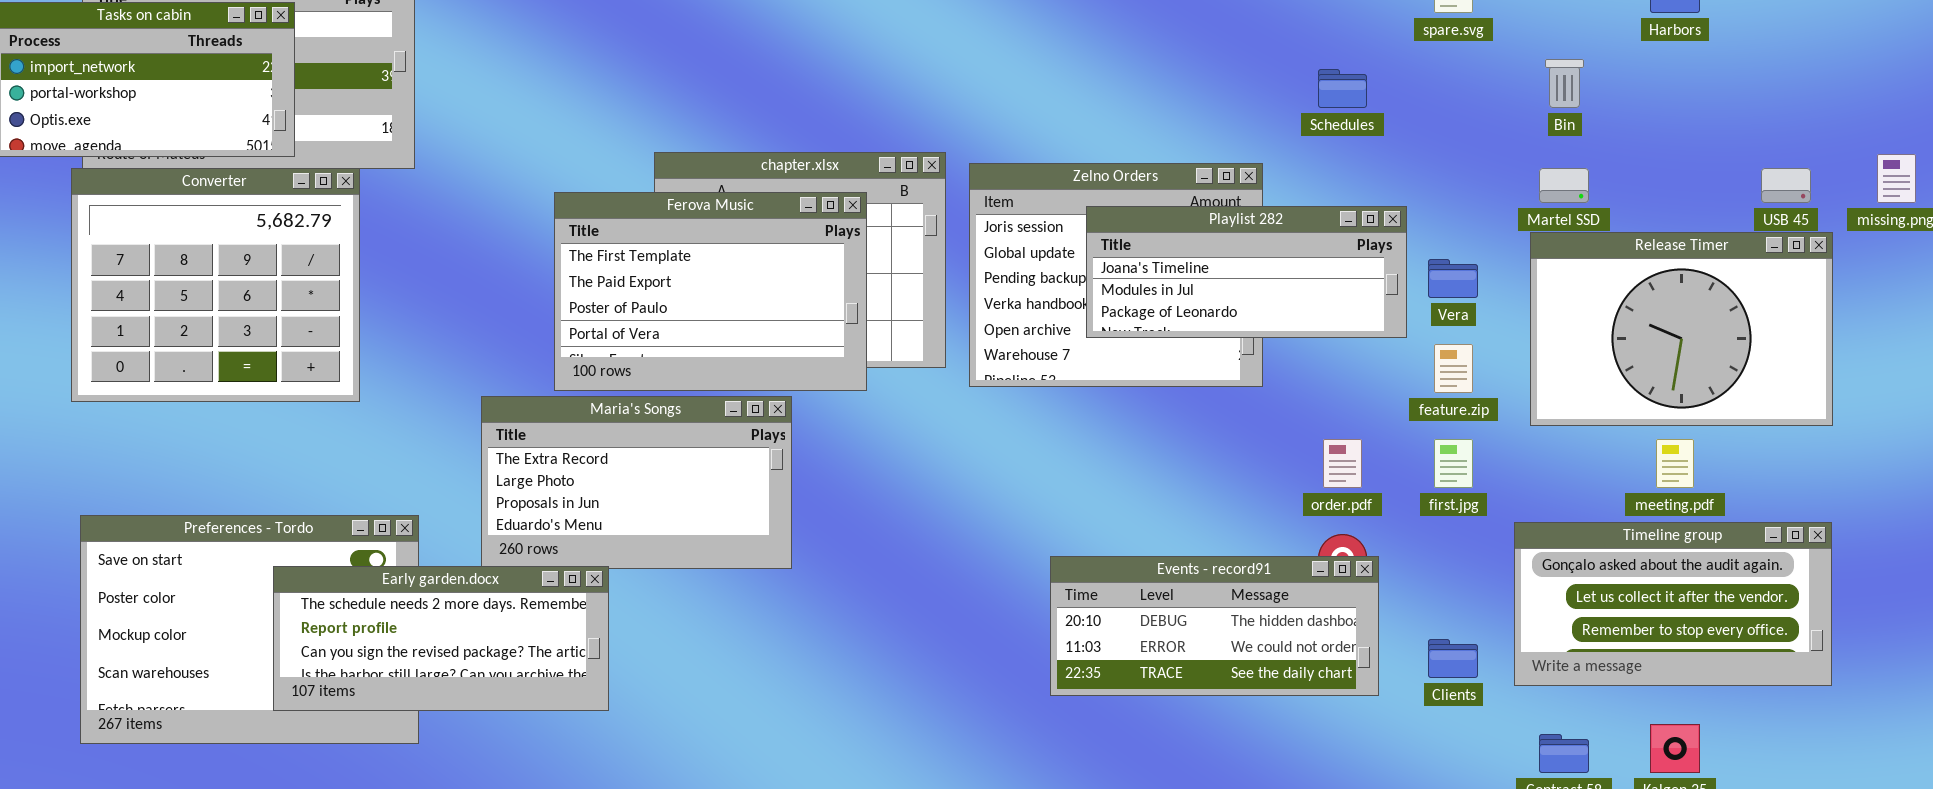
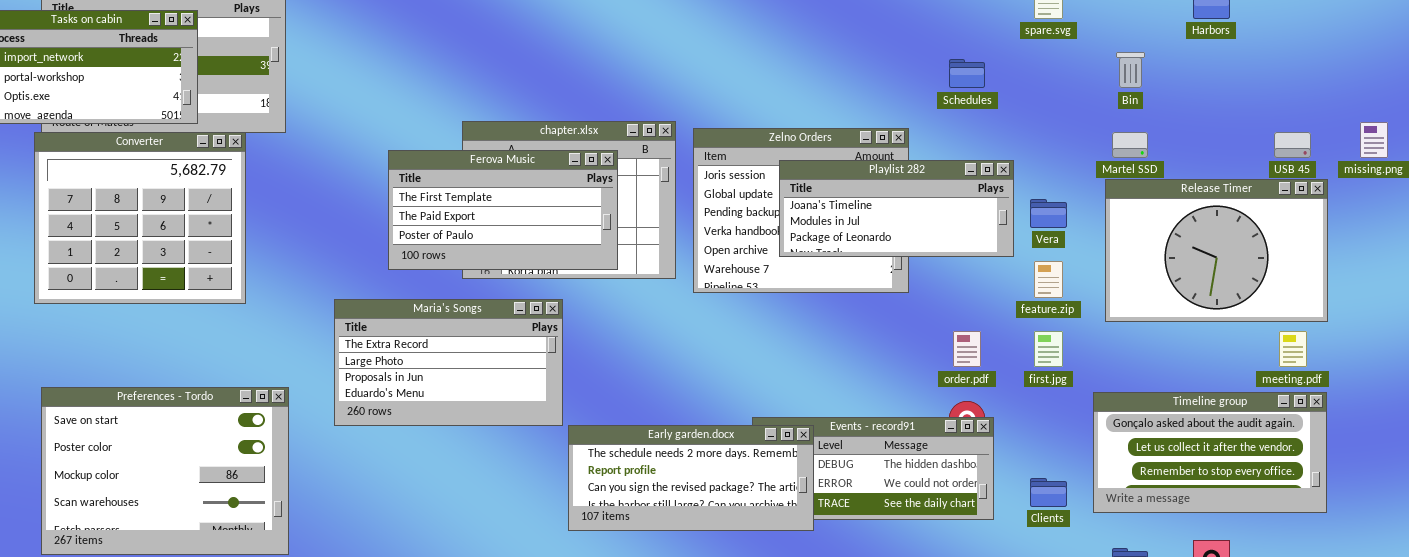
Ferova Music: [554,192,867,391] -> [388,150,618,270], resized
meeting.pdf: [1656,439,1694,488] -> [1279,331,1307,367], moved
Early garden.docx: [273,566,609,711] -> [568,425,814,531], moved

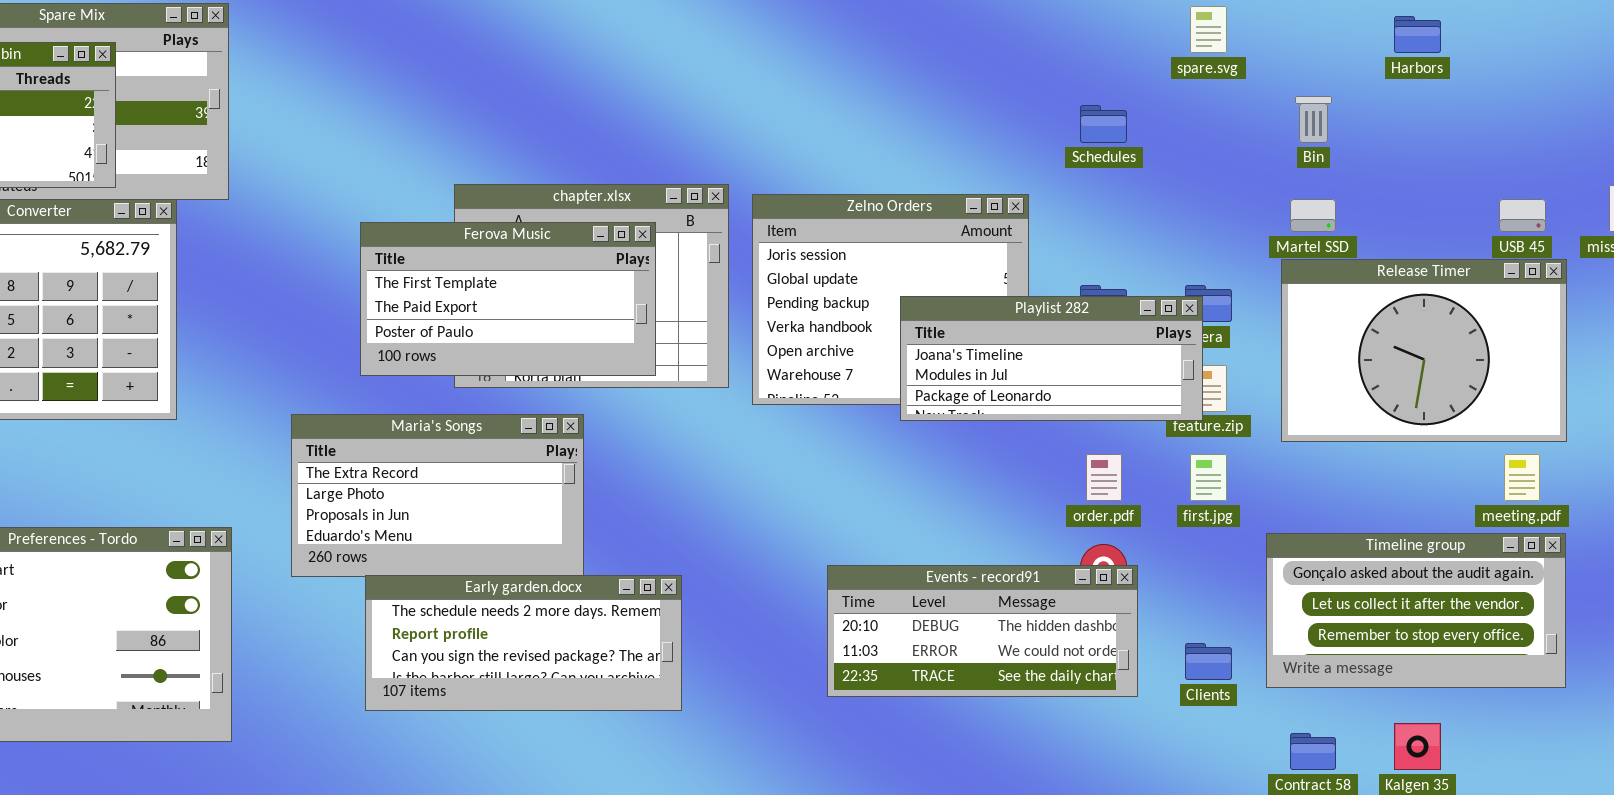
Playlist 282: [779,160,1014,257] -> [900,296,1203,421], moved
Early garden.docx: [568,425,814,531] -> [365,575,682,711], moved

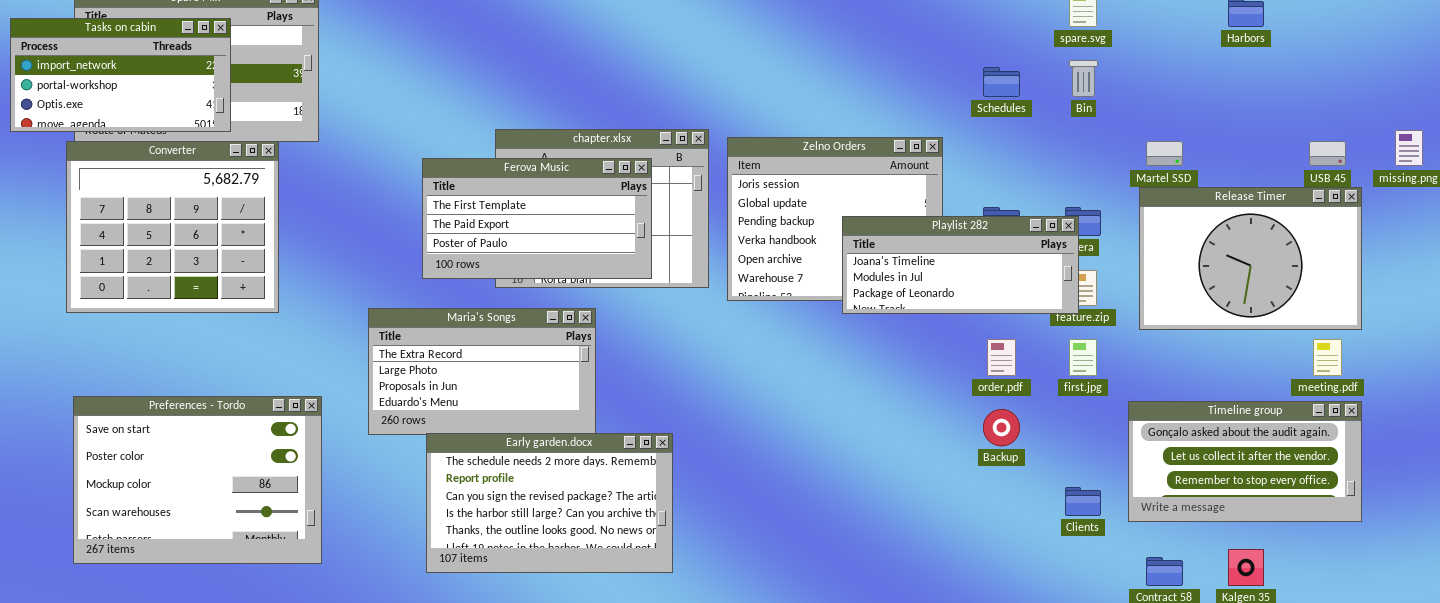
Bin: [1295,96,1332,143] -> [1069,60,1098,97], moved
Events - record91: [827,565,1138,697] -> none, closed
Early garden.docx: [365,575,682,711] -> [426,433,673,573], resized

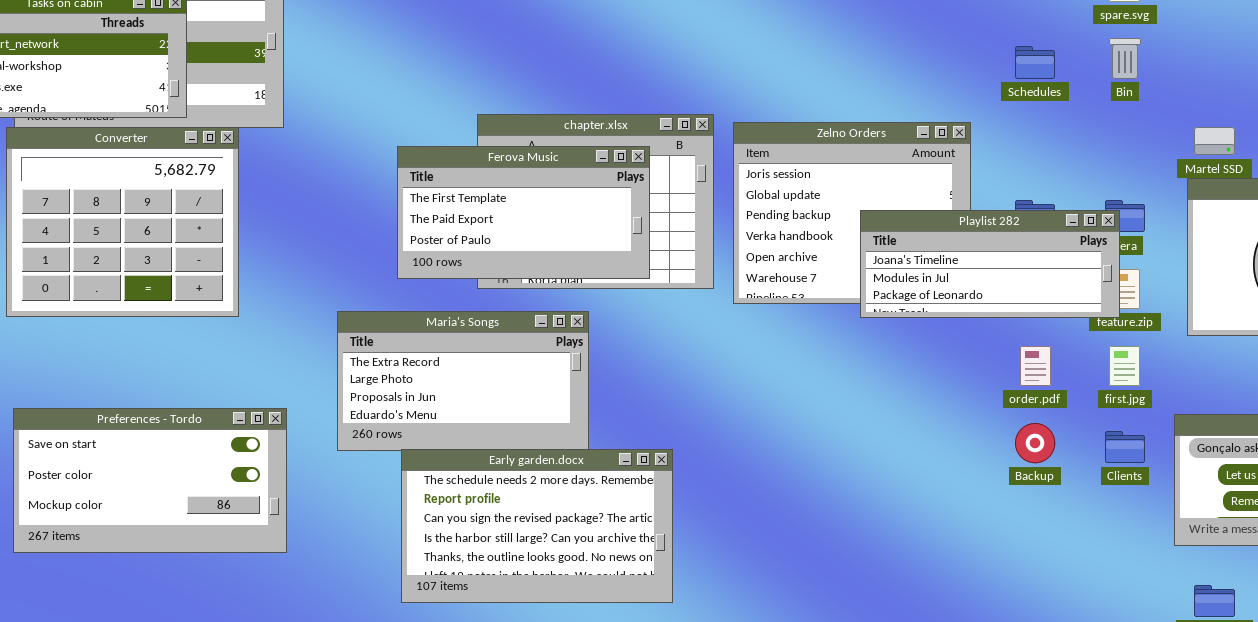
Preferences - Tordo: [73,396,322,564] -> [13,408,287,553], resized
Clients: [1065,487,1101,516] -> [1105,431,1145,463], moved

